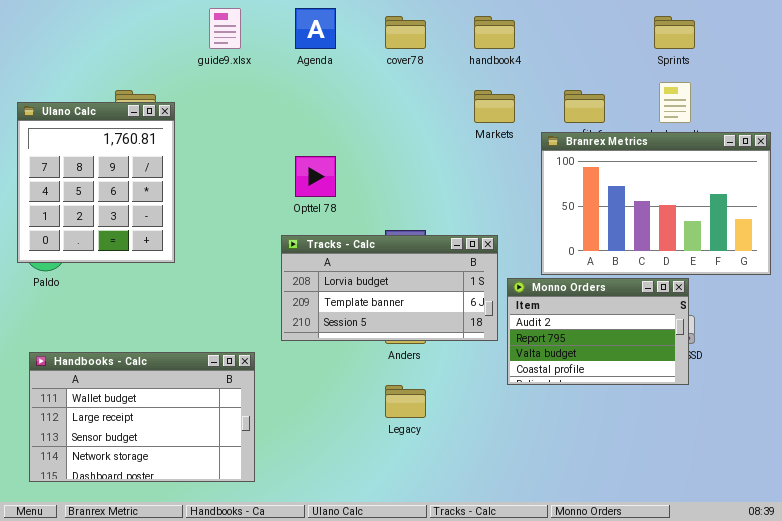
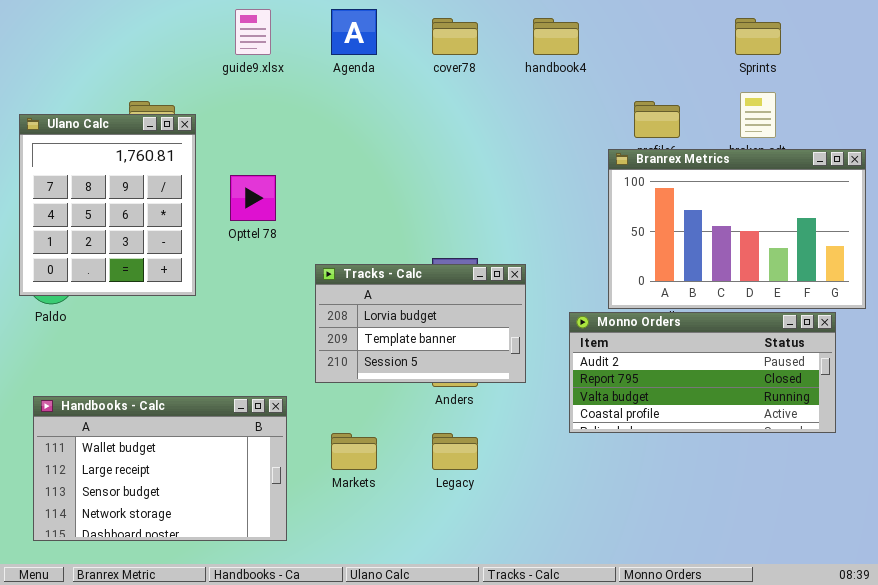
Markets: [474,90,515,123] -> [331,433,377,470], moved
Opttel 78: [295,156,336,197] -> [230,175,276,221], moved
Tracks - Calc: [281,235,498,341] -> [315,264,526,383], resized
Monno Orders: [507,278,689,385] -> [569,312,836,433], resized

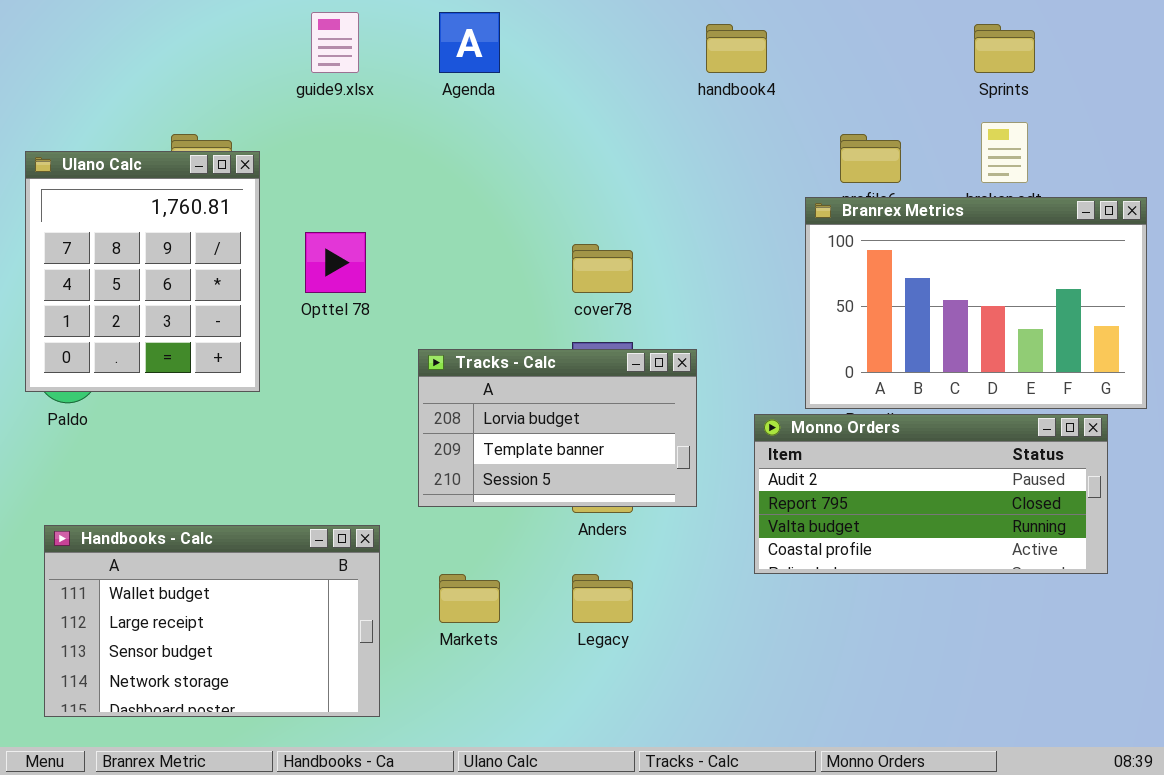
cover78: [432,18,478,55] -> [572,244,633,293], moved

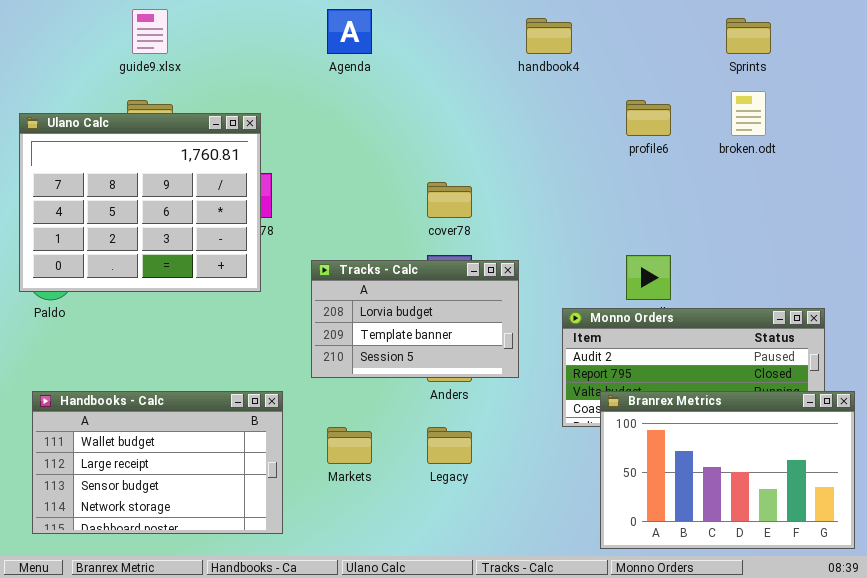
guide9.xlsx: [311,12,359,73] -> [132,9,168,54], moved
Ulano Calc: [25,151,260,392] -> [19,113,261,292], resized
Branrex Metrics: [805,197,1147,409] -> [600,391,855,549], moved

